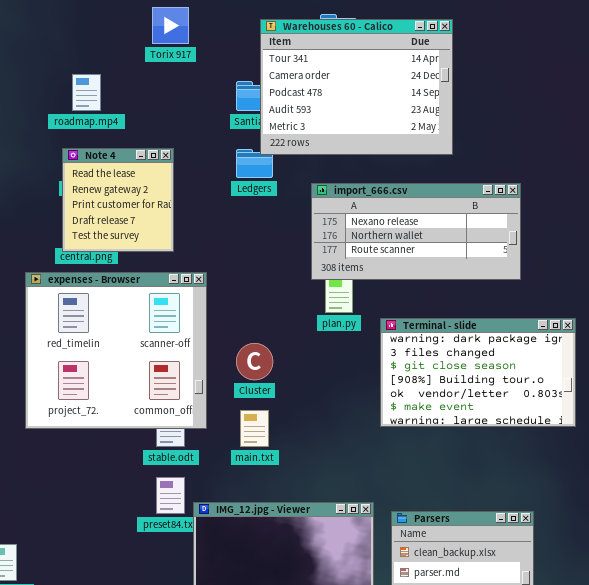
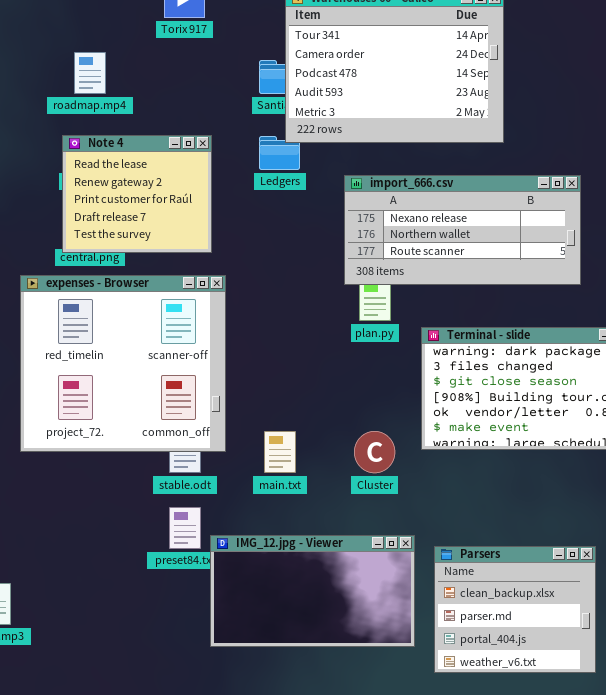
Note 4: [62,148,174,252] -> [62,135,212,253], resized
Cluster: [236,343,273,380] -> [354,431,395,473], moved

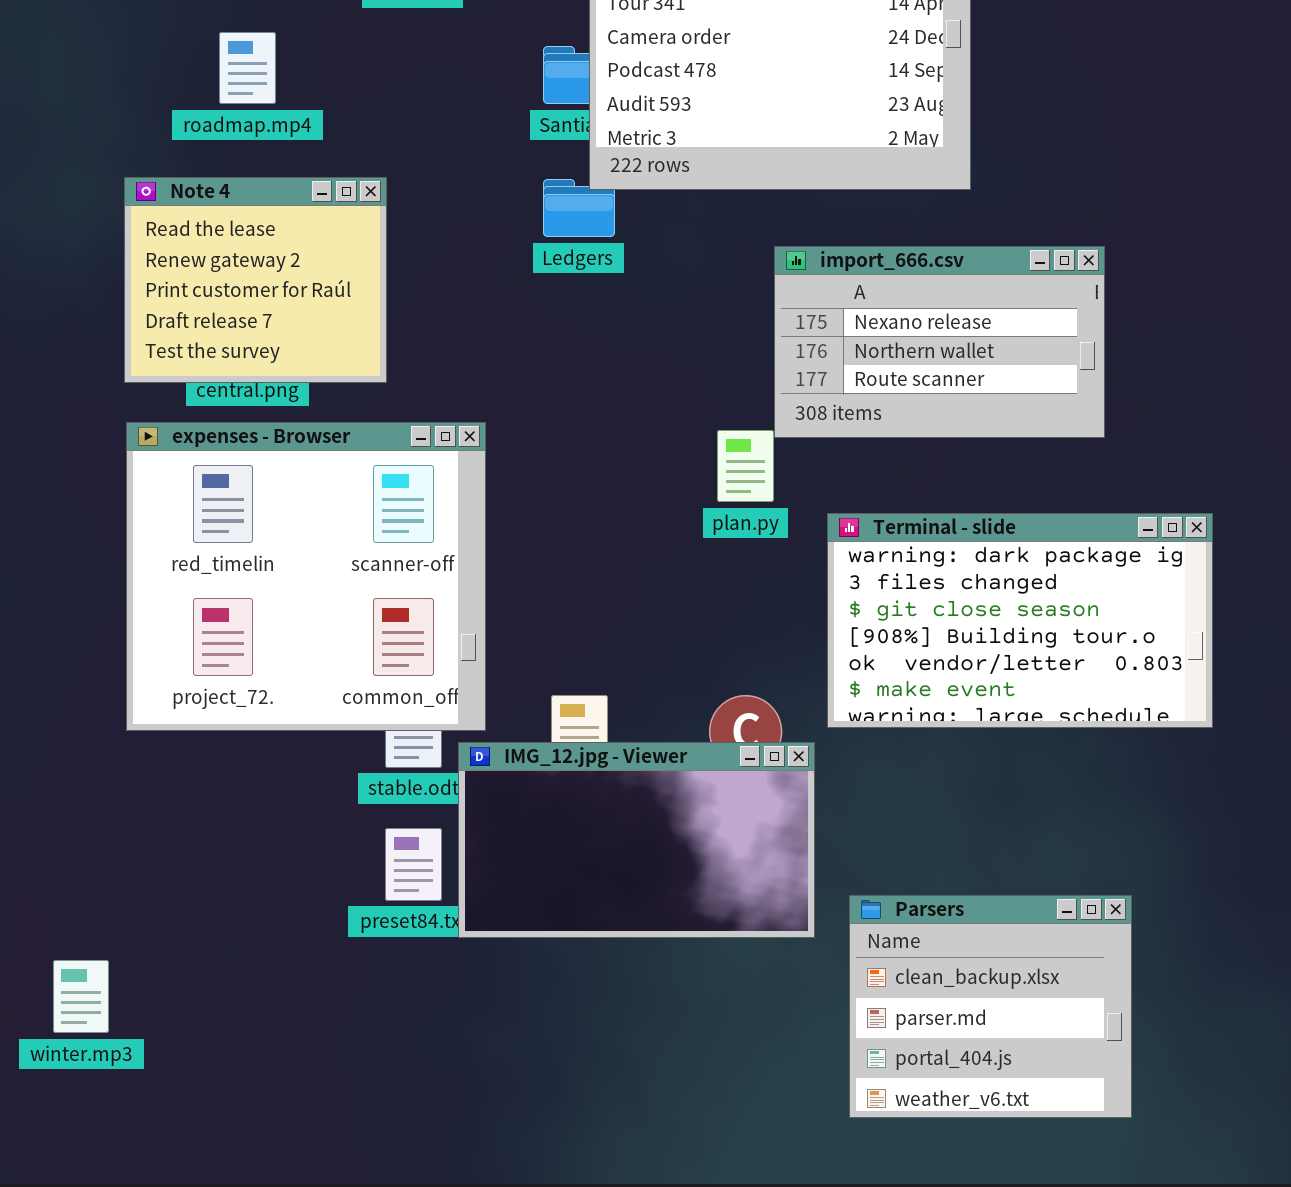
Note 4: [62,135,212,253] -> [124,177,387,383], moved
import_666.csv: [344,175,581,285] -> [774,246,1105,438], resized
IMG_12.jpg - Viewer: [210,535,415,647] -> [458,742,815,938], moved

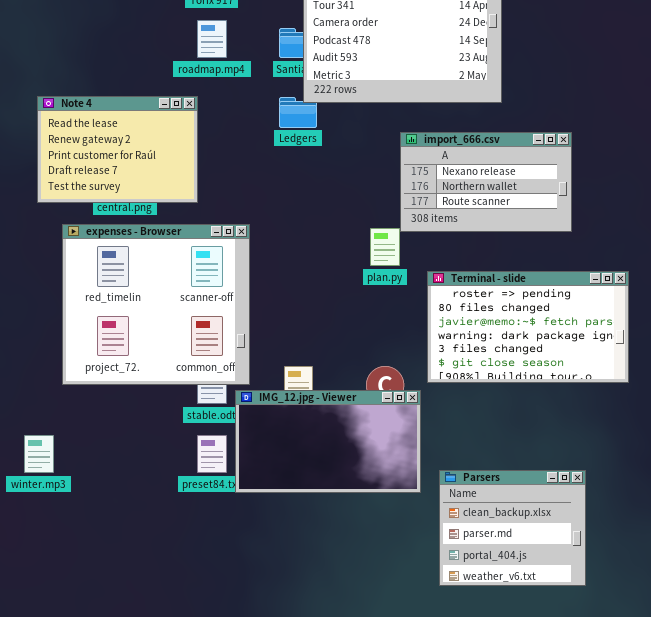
roadmap.mp4: [219,32,276,104] -> [197,20,227,58], moved
Note 4: [124,177,387,383] -> [37,96,198,203], resized
Terminal - slide: [827,513,1213,728] -> [427,271,629,383], scrolled up 3 rows
winter.mp3: [53,960,109,1033] -> [24,435,54,473], moved

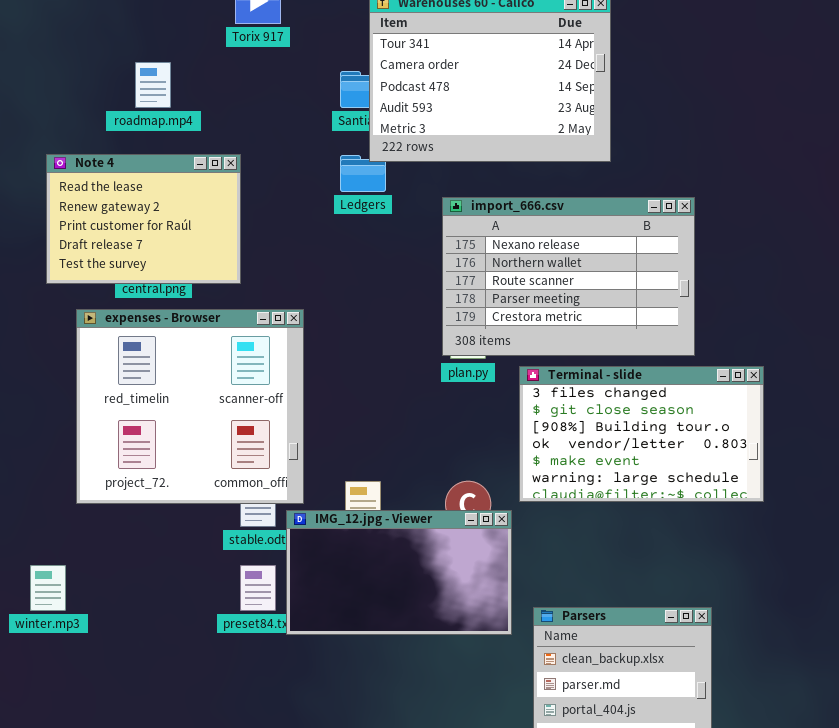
roadmap.mp4: [197,20,227,58] -> [135,62,171,108], moved
import_666.csv: [400,132,572,232] -> [442,197,695,356], resized
Terminal - slide: [427,271,629,383] -> [519,366,764,502], scrolled down 4 rows

